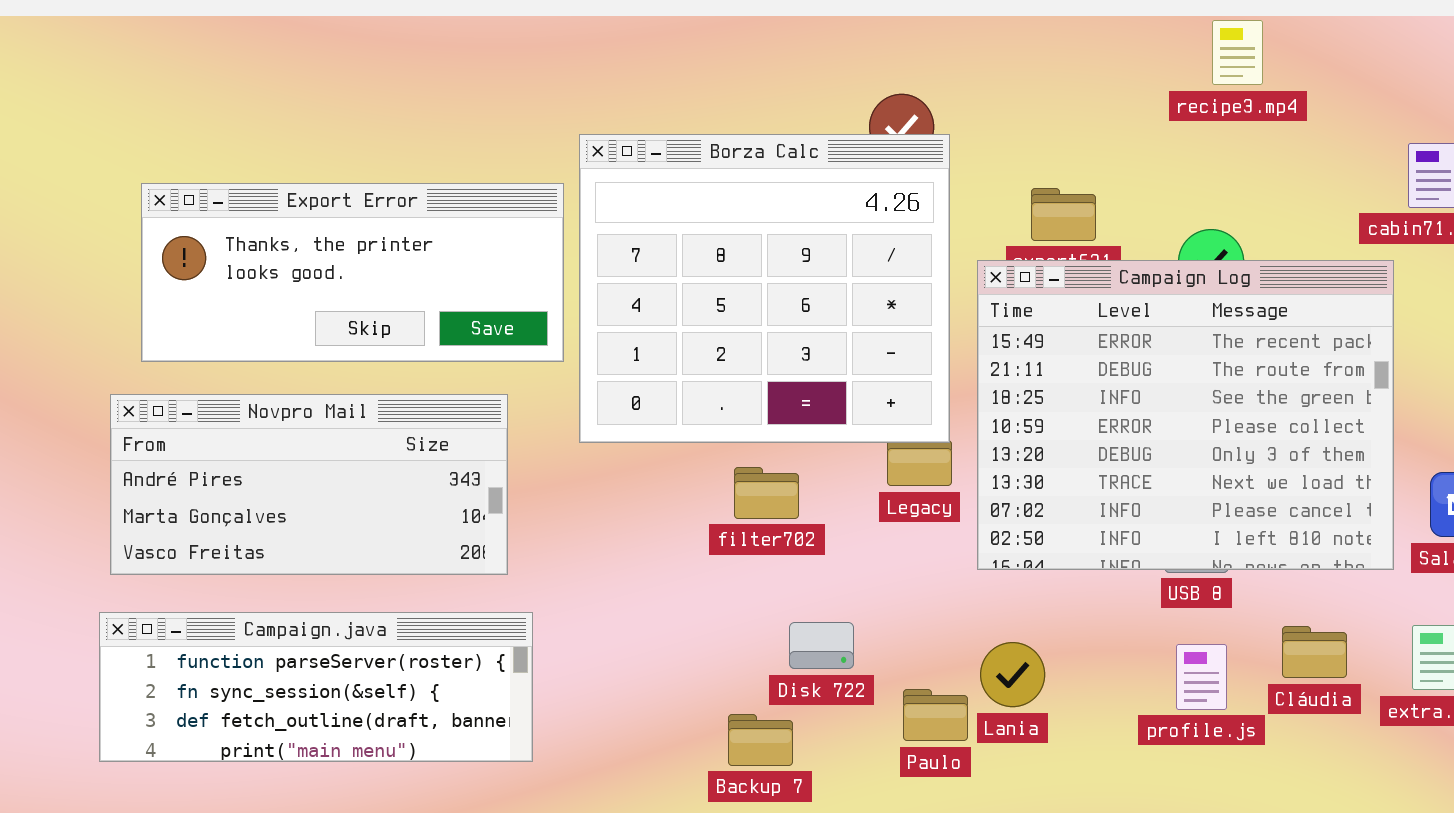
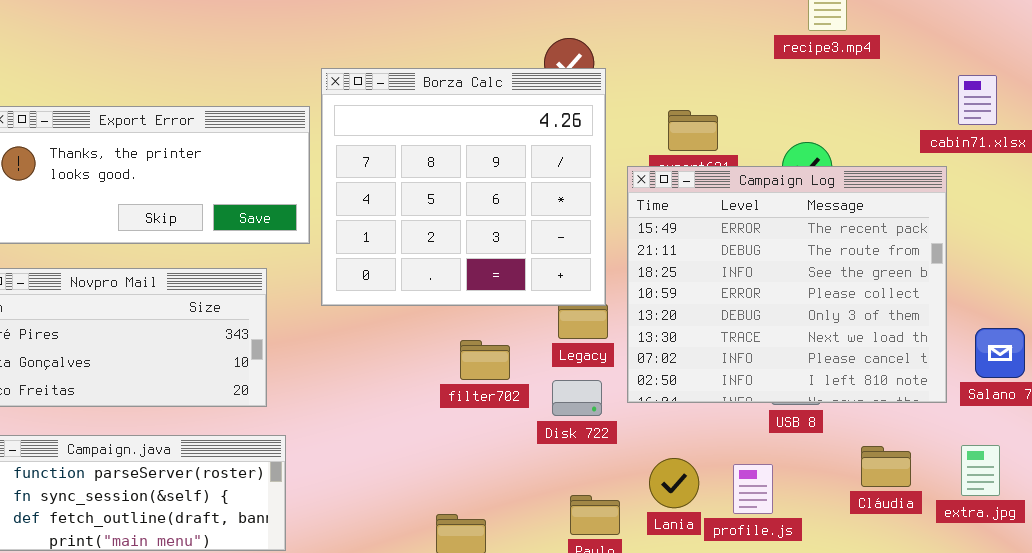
filter702: [734,467,799,519] -> [460,340,510,380], moved
Disk 722: [789,622,854,669] -> [552,380,602,416], moved
Lania: [980,642,1045,707] -> [649,458,699,508], moved
profile.js: [1176,644,1227,710] -> [733,464,773,514], moved

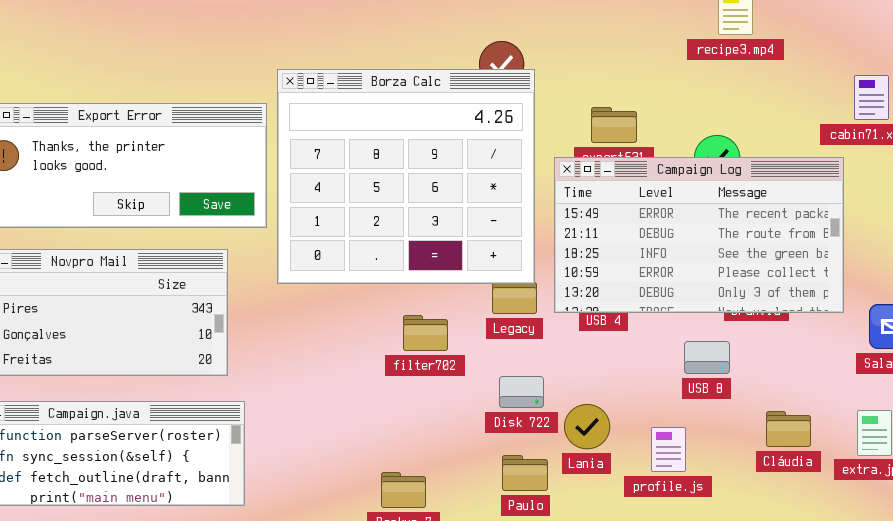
Campaign Log: [627,166,947,403] -> [554,157,844,313], resized
Disk 722: [552,380,602,416] -> [499,376,544,408], moved
Lania: [649,458,699,508] -> [564,404,610,449], moved

